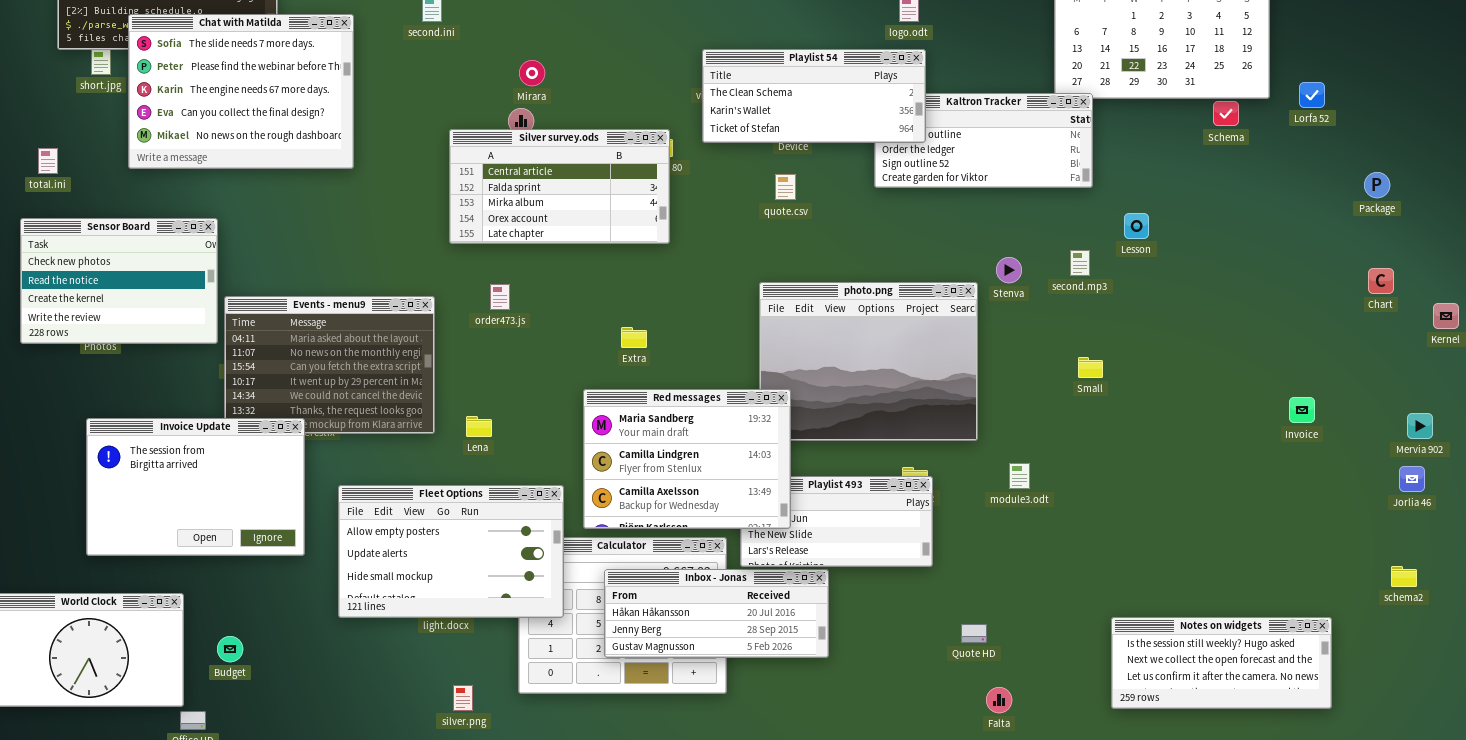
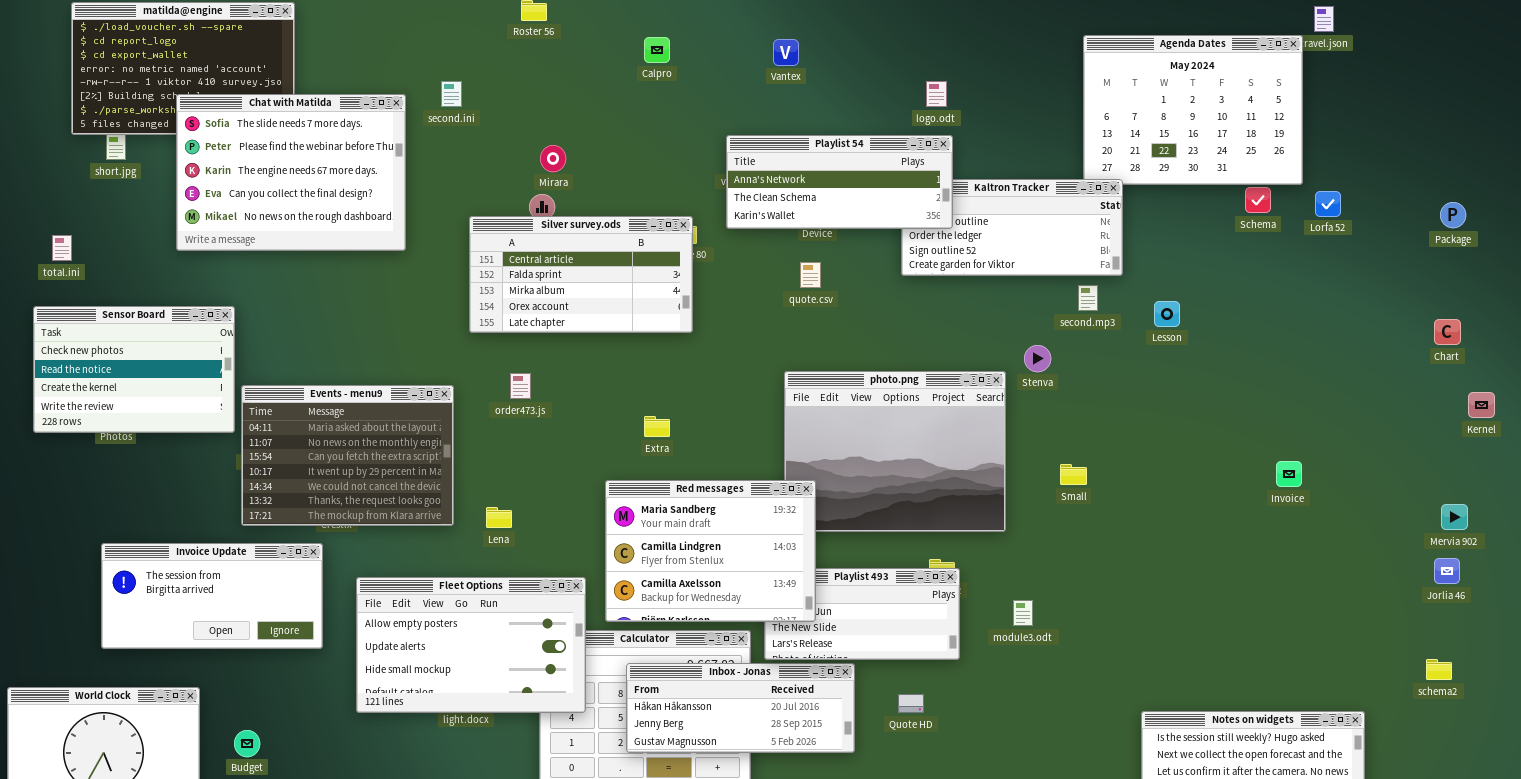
Chat with Matilda: [128,14,354,169] -> [176,94,406,251], moved
Playlist 54: [702,49,926,143] -> [726,135,953,229], scrolled up 1 row
Lorfa 52: [1299,82,1325,108] -> [1315,191,1341,217], moved
Package: [1364,172,1390,198] -> [1440,202,1466,228], moved
second.mp3: [1070,250,1090,276] -> [1078,285,1098,311], moved
Chart: [1368,268,1394,294] -> [1434,319,1461,345], moved
Small: [1078,357,1103,378] -> [1060,464,1087,485], moved
Invoice: [1289,397,1315,423] -> [1276,461,1302,487], moved
Invoice Update: [86,418,305,556] -> [101,543,323,649], resized
module3.odt: [1009,463,1030,489] -> [1013,600,1033,626], moved
Quote HD: [961,624,987,643] -> [898,694,924,713], moved

